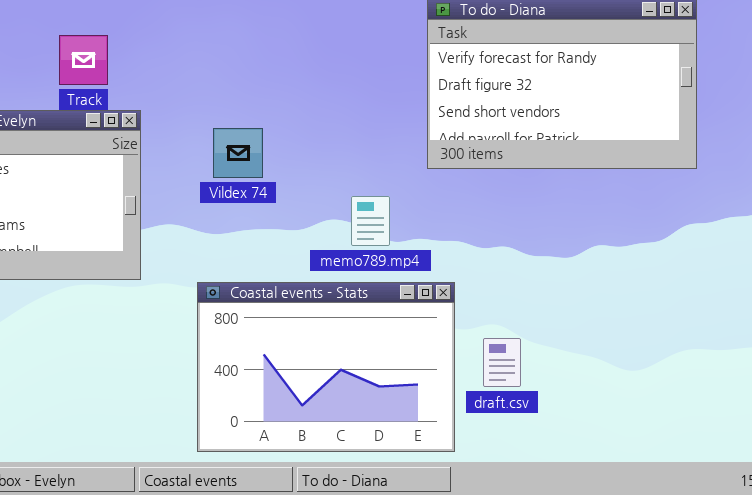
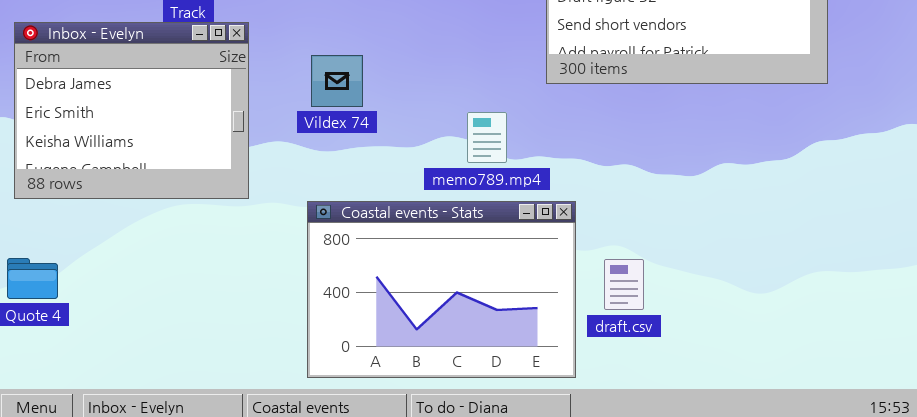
Vildex 74: [213,128,263,178] -> [311,55,363,107], moved

